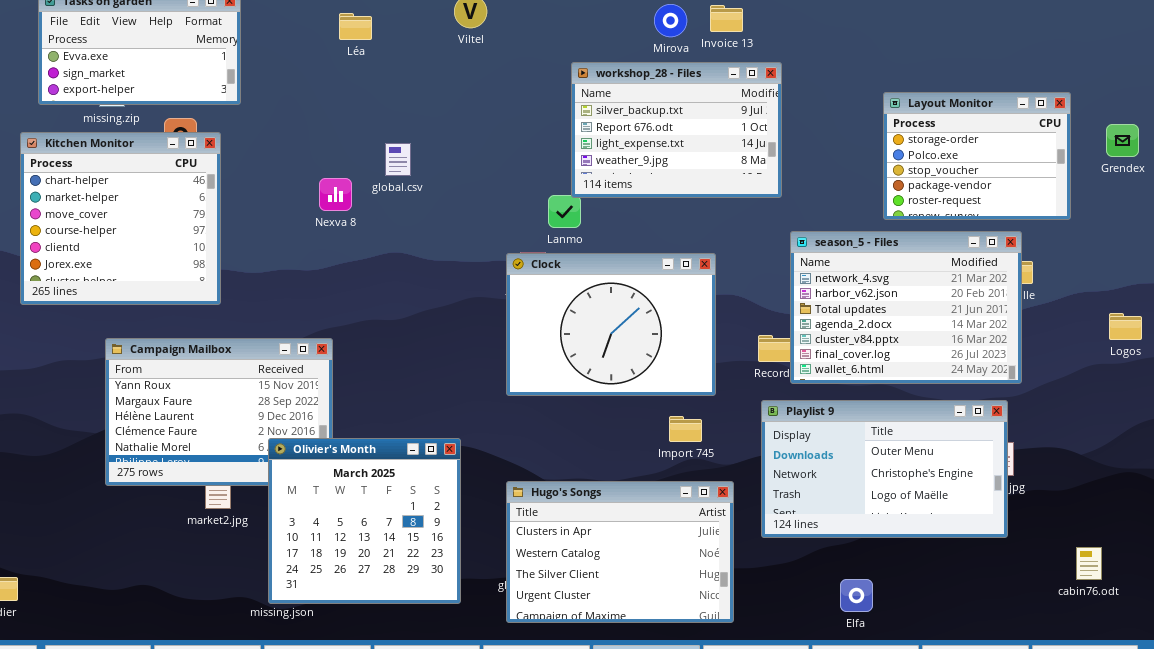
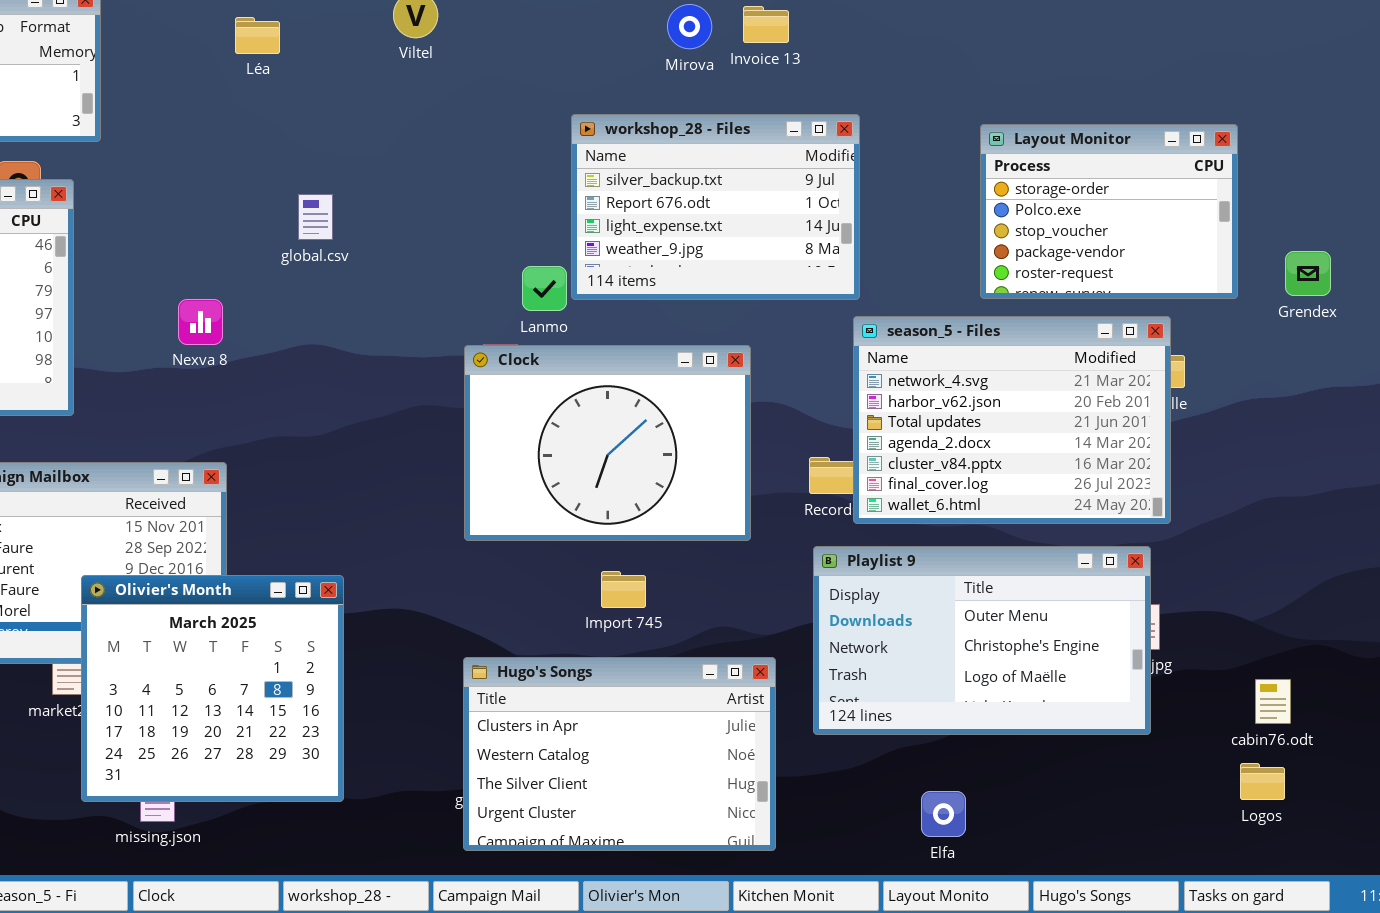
workshop_28 - Files: [571,62,782,198] -> [571,114,860,300], moved
Grendex: [1106,124,1139,157] -> [1285,251,1331,296], moved
Nexva 8: [319,178,352,211] -> [178,299,223,345], moved
Logos: [1109,313,1142,340] -> [1240,763,1285,800], moved
Import 745: [669,416,702,442] -> [601,571,646,608], moved
Olivier's Month: [268,438,461,604] -> [81,575,344,802], moved
cabin76.odt: [1076,547,1102,580] -> [1255,679,1291,724], moved

